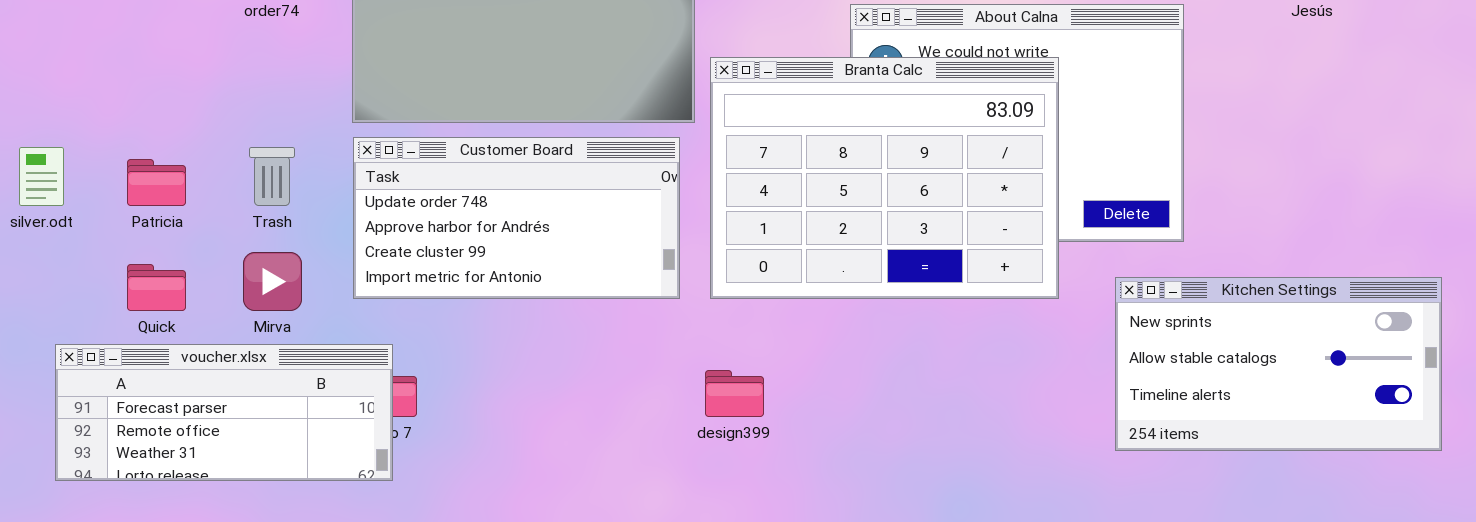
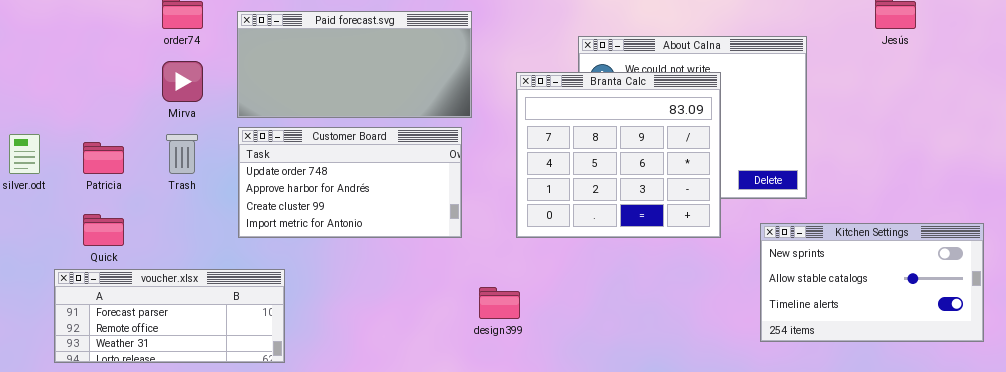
Branta Calc: [710,57,1059,299] -> [516,72,721,238], resized
Mirva: [243,252,302,311] -> [162,61,203,102], moved
voucher.xlsx: [55,344,393,481] -> [54,269,285,363], moved

